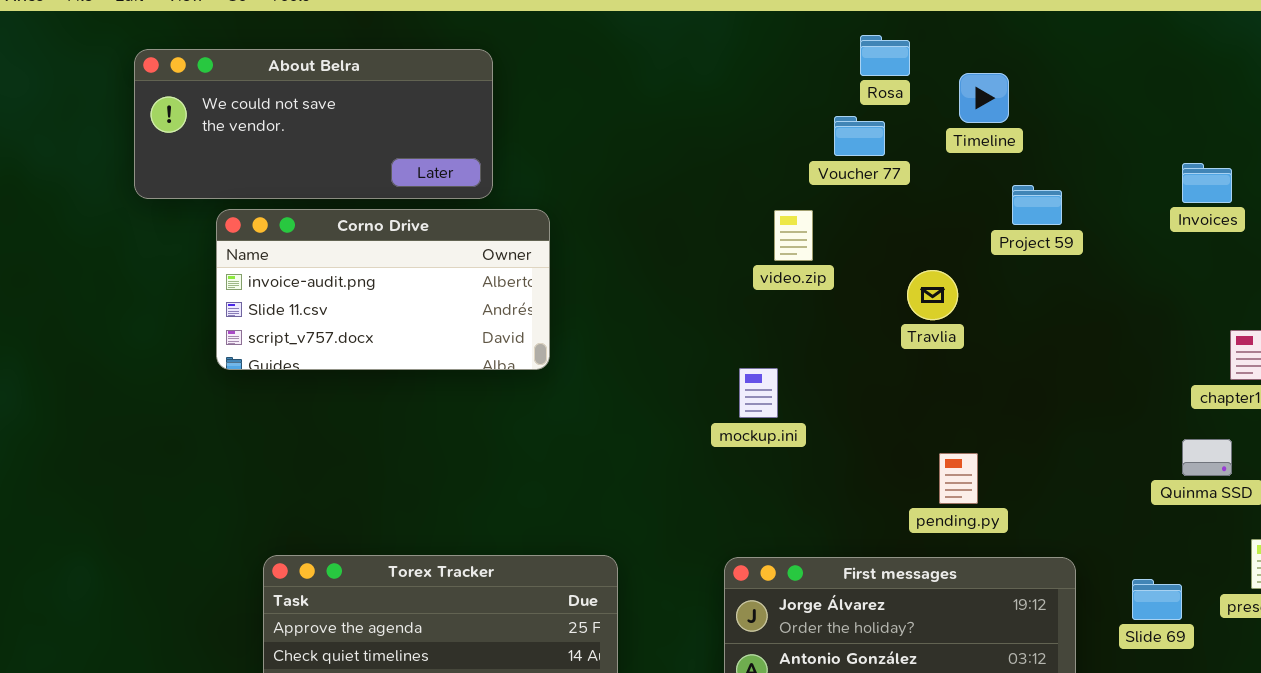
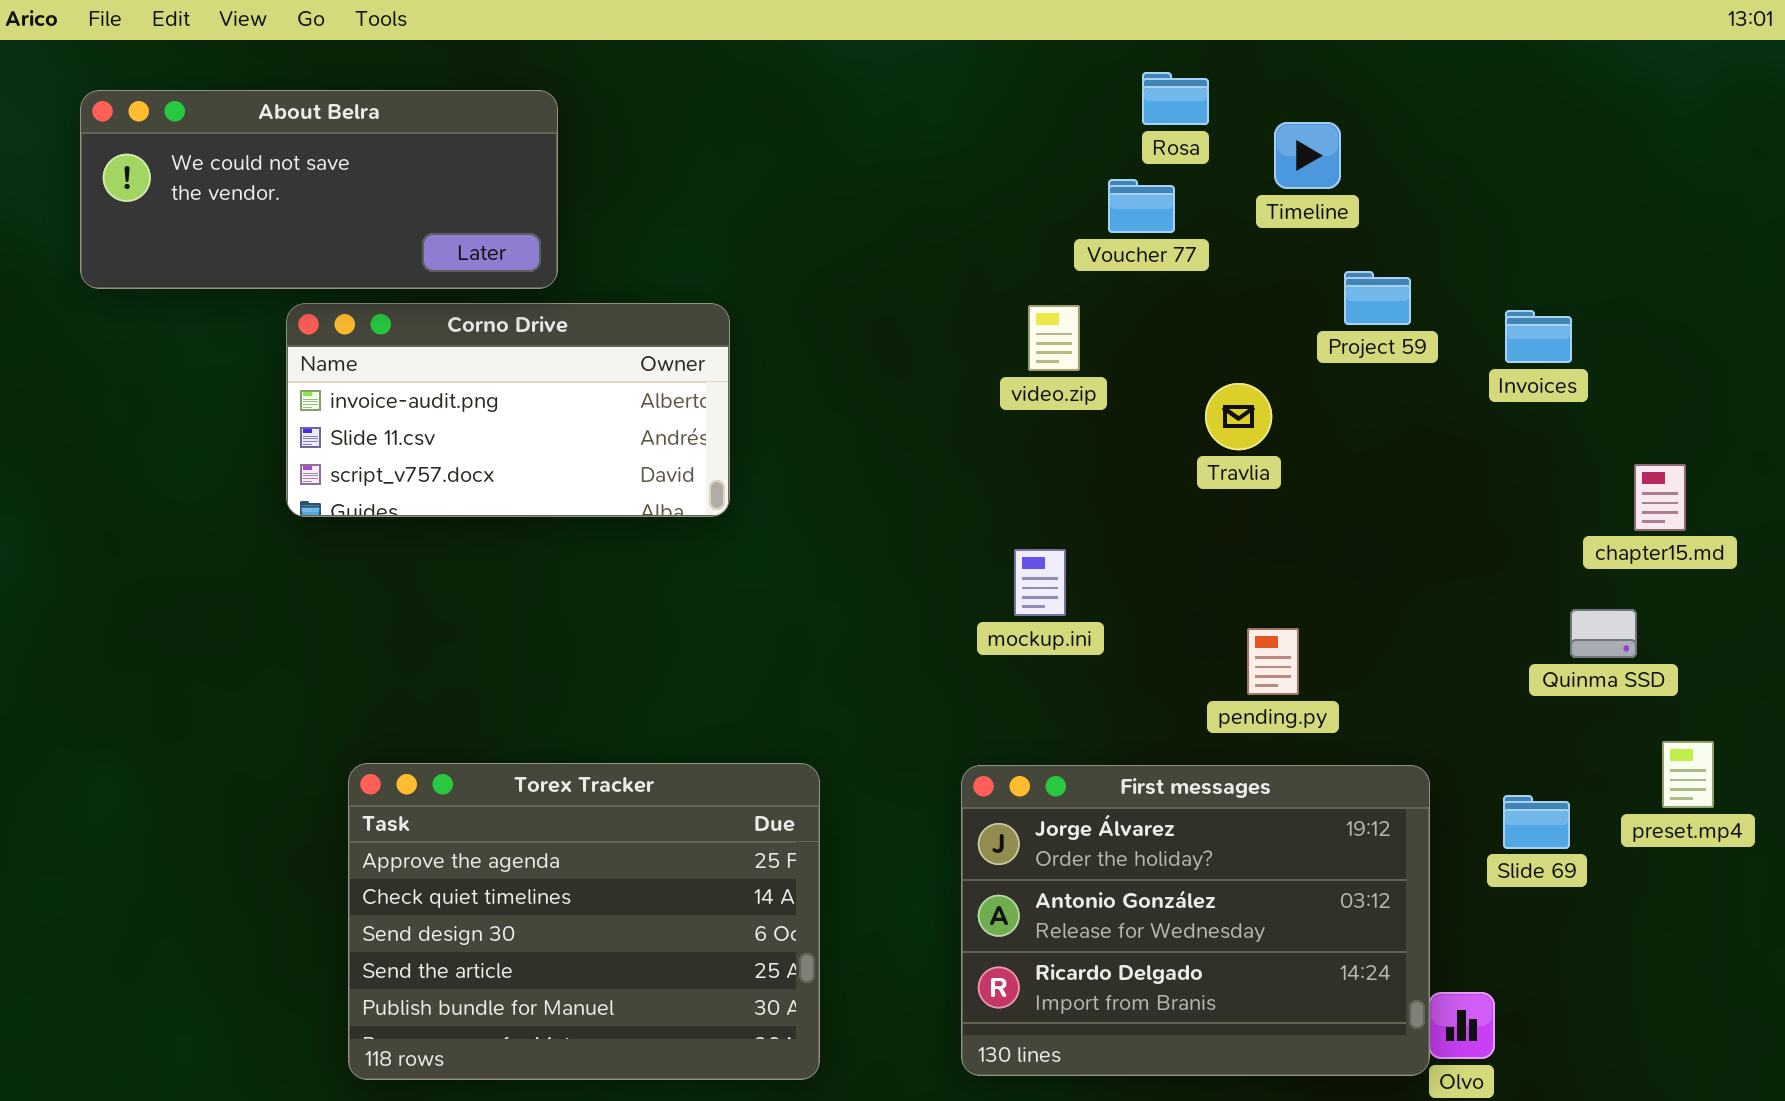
About Belra: [134,49,493,199] -> [80,90,558,289], moved
Invoices: [1182,163,1232,203] -> [1505,310,1572,363], moved
mockup.ini: [739,368,778,418] -> [1014,549,1066,616], moved

